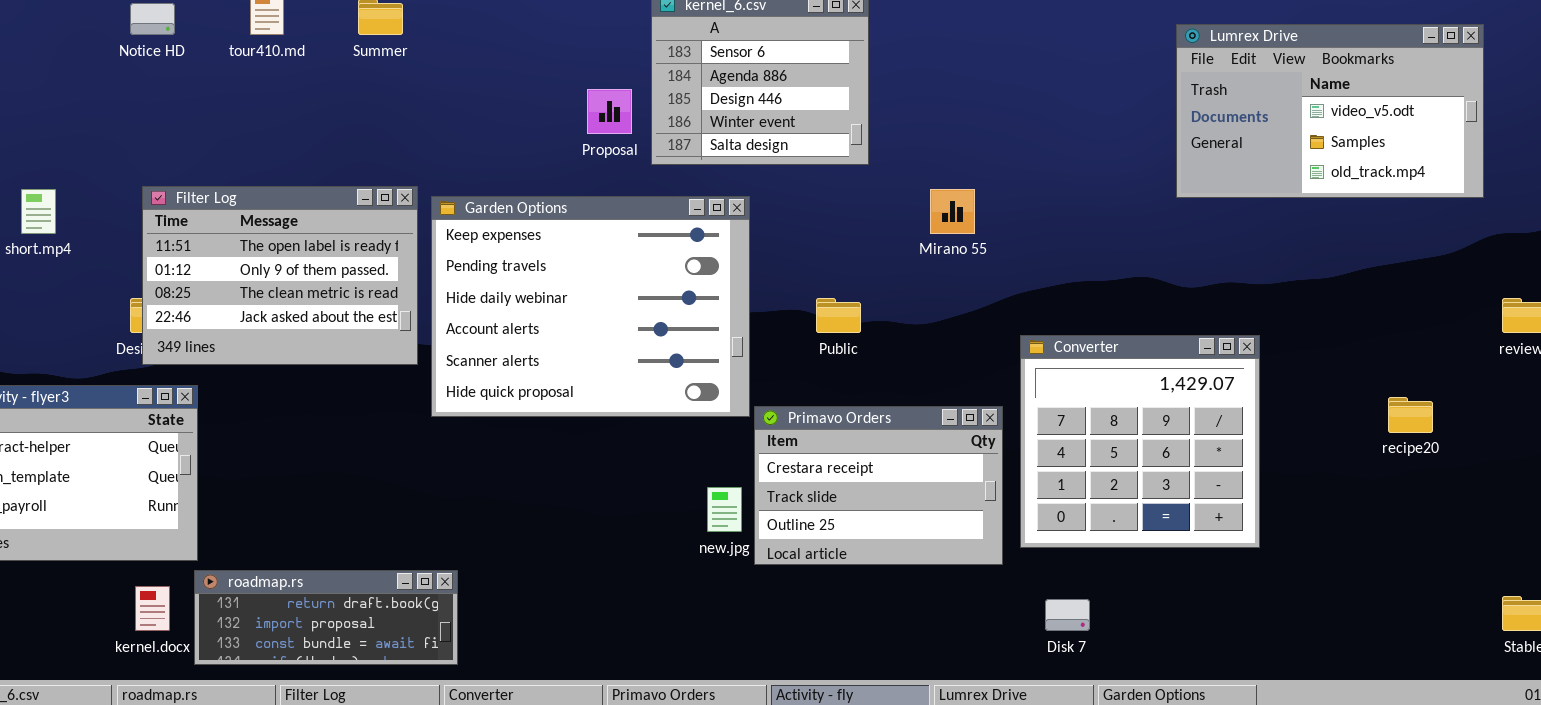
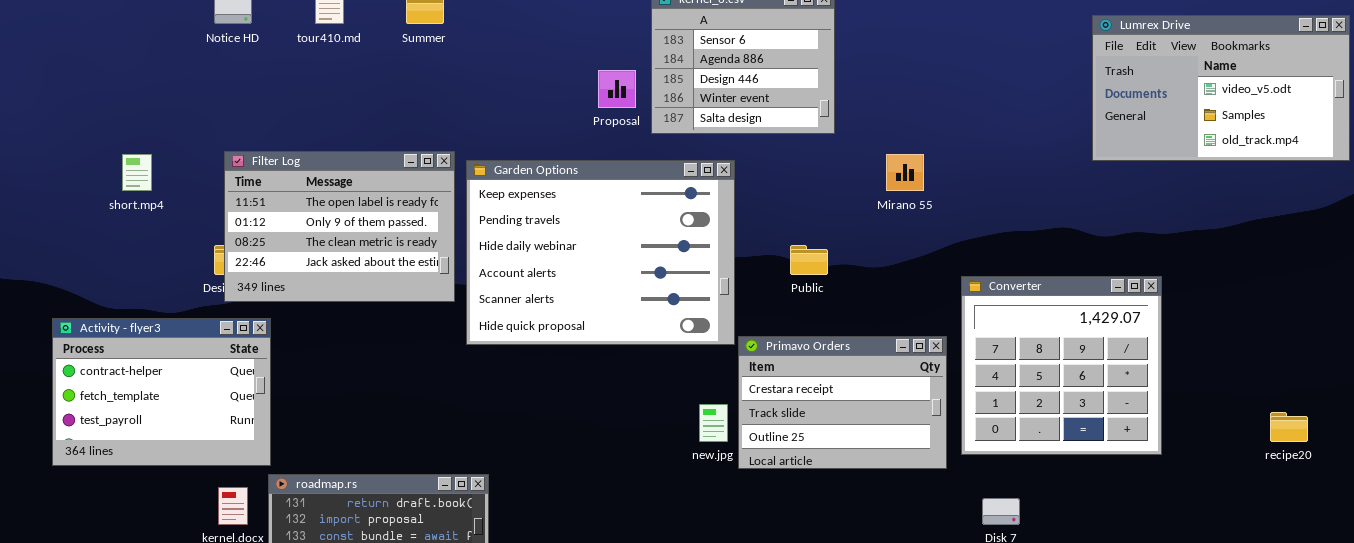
recipe20: [1388,397,1433,433] -> [1270,412,1308,442], moved

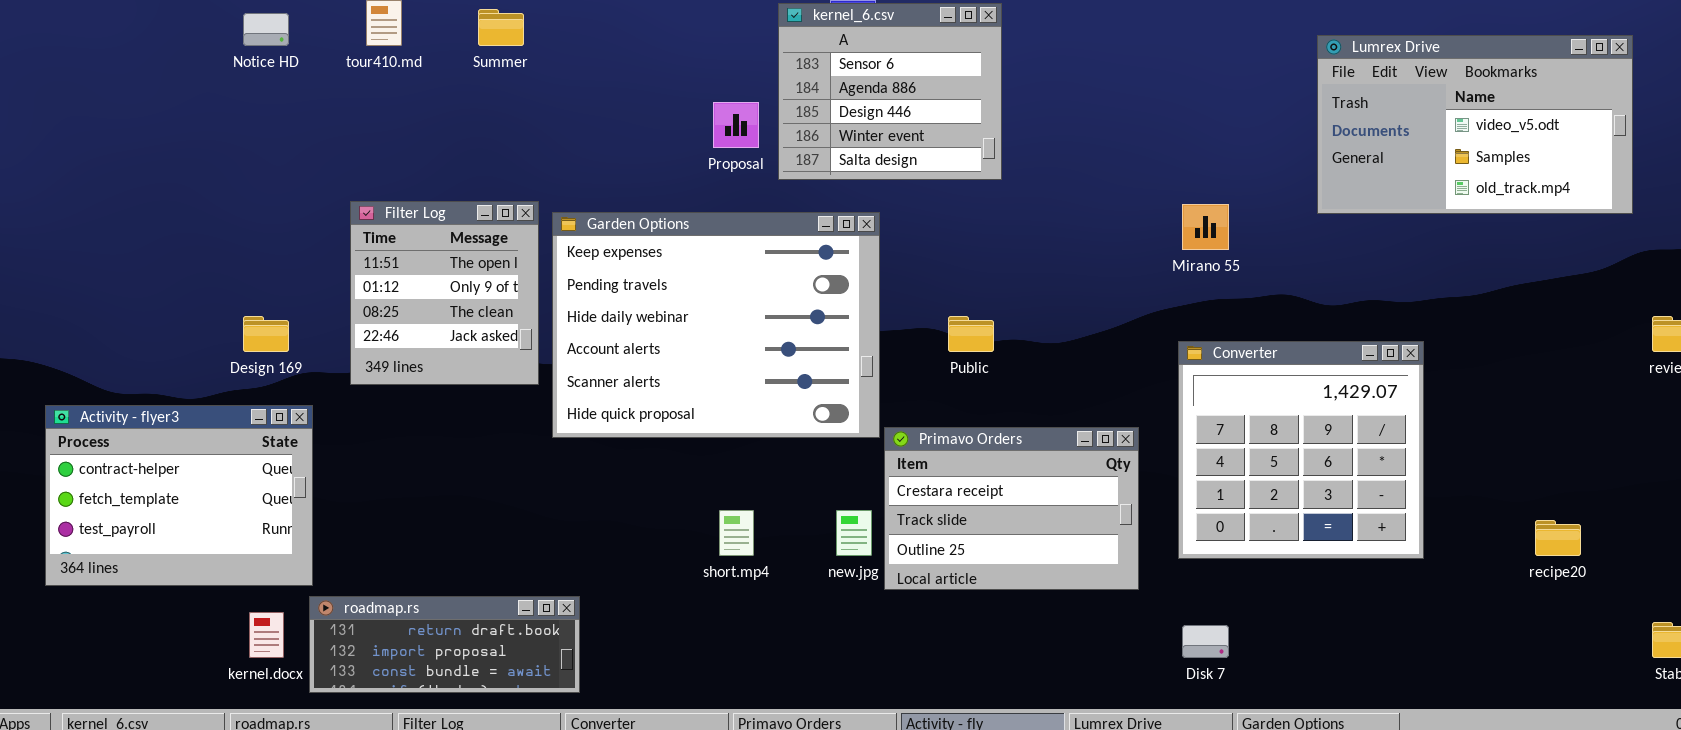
Filter Log: [224,151,455,302] -> [350,201,539,385], resized
short.mp4: [122,154,152,191] -> [719,510,754,556], moved
Mirano 55: [886,154,924,191] -> [1182,204,1229,250], moved
Converter: [961,276,1162,455] -> [1178,341,1424,559], moved

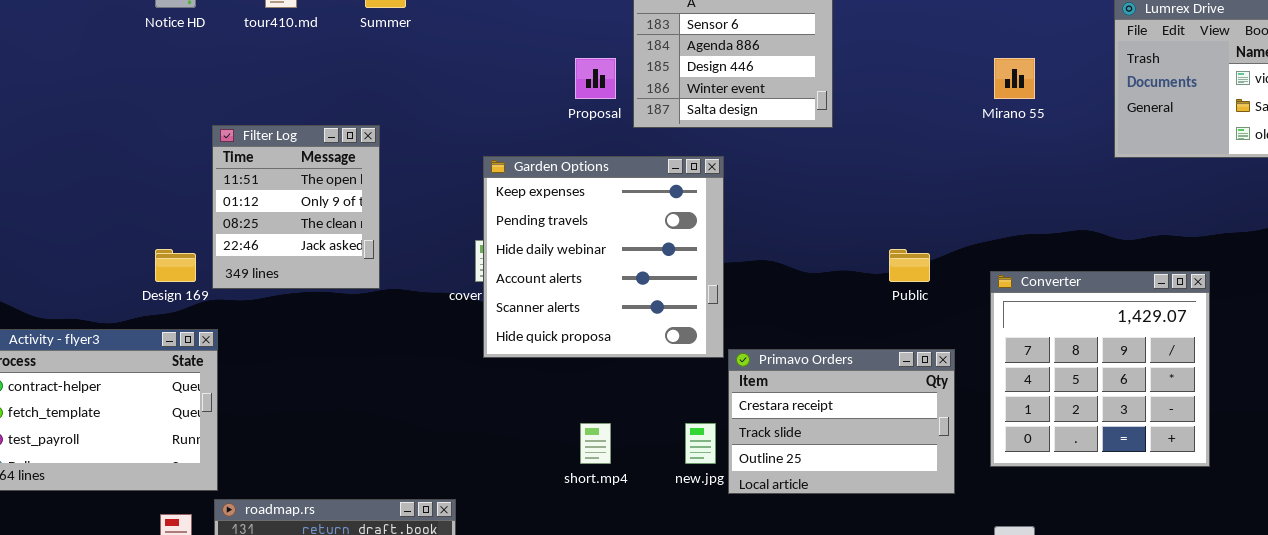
Filter Log: [350,201,539,385] -> [212,125,380,289], moved
Mirano 55: [1182,204,1229,250] -> [994,58,1035,99], moved
Garden Options: [552,212,880,438] -> [483,156,724,358], resized
Public: [948,316,994,352] -> [889,249,930,282], moved

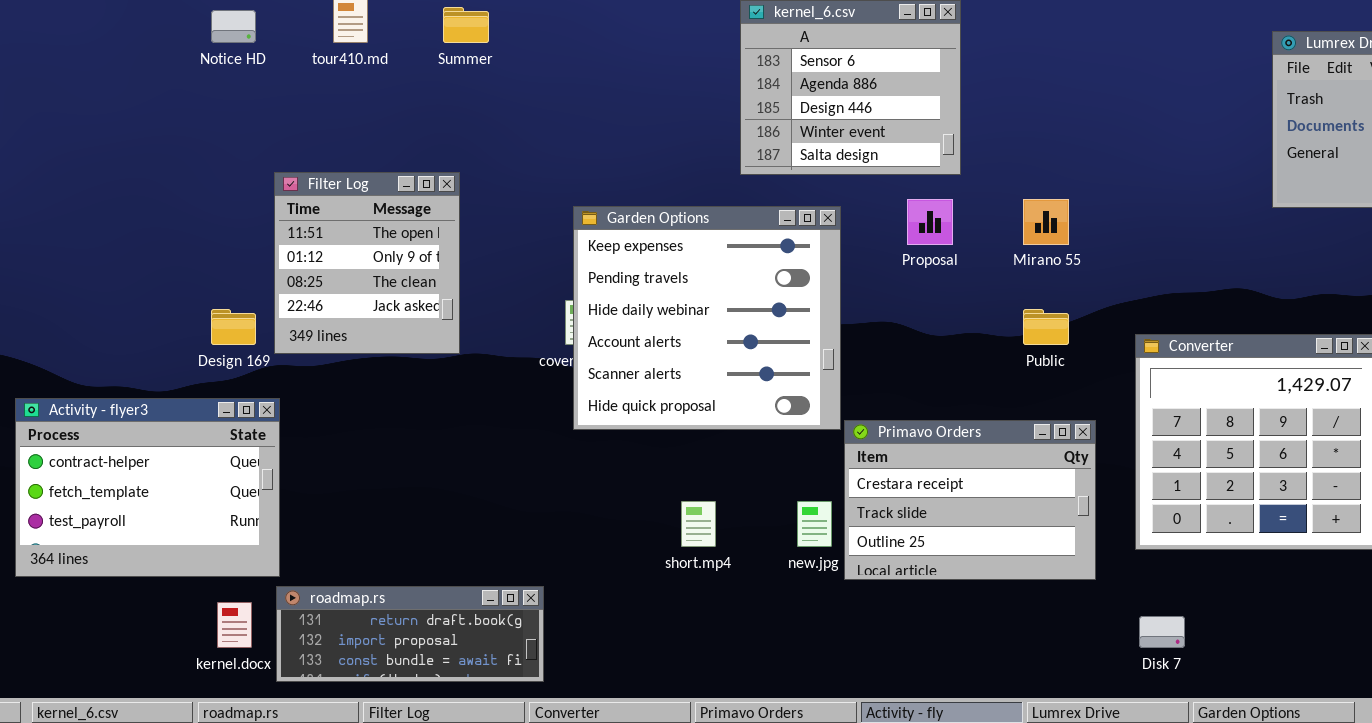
Proposal: [575,58,616,99] -> [907,199,953,245], moved
Mirano 55: [994,58,1035,99] -> [1023,199,1069,245], moved

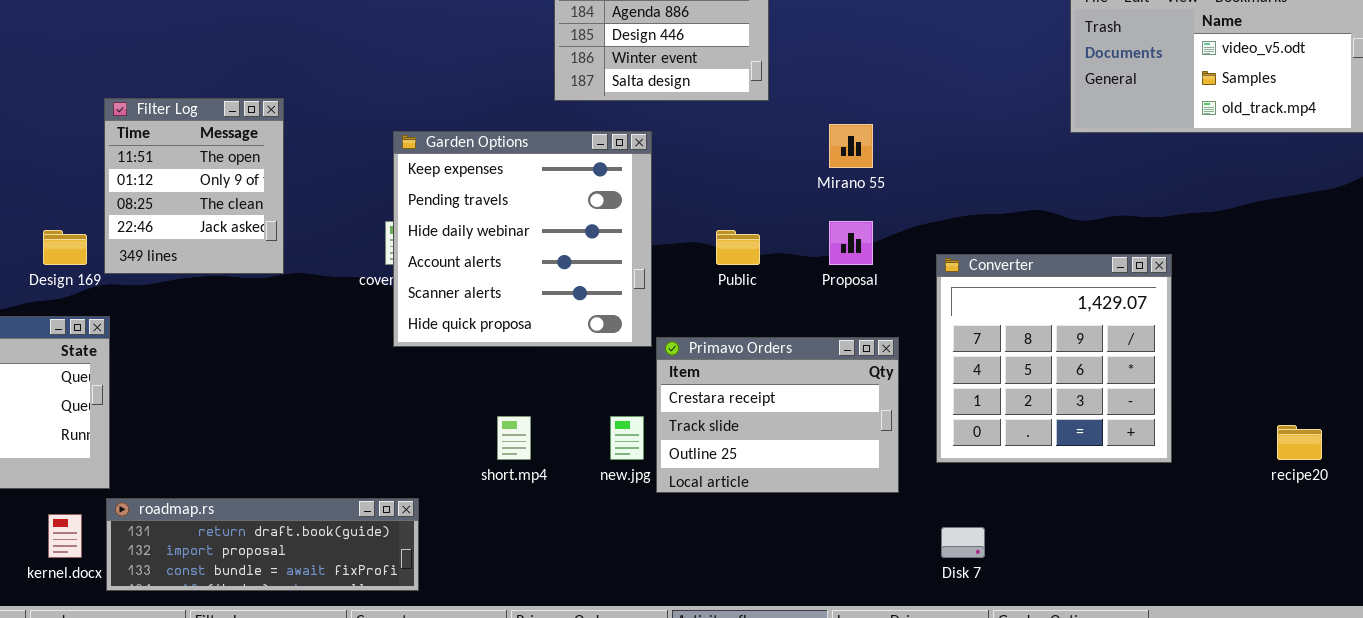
Proposal: [907,199,953,245] -> [829,221,873,265], moved
Public: [1023,309,1069,345] -> [716,230,760,265], moved
roadmap.rs: [276,586,544,682] -> [106,498,419,591], resized

